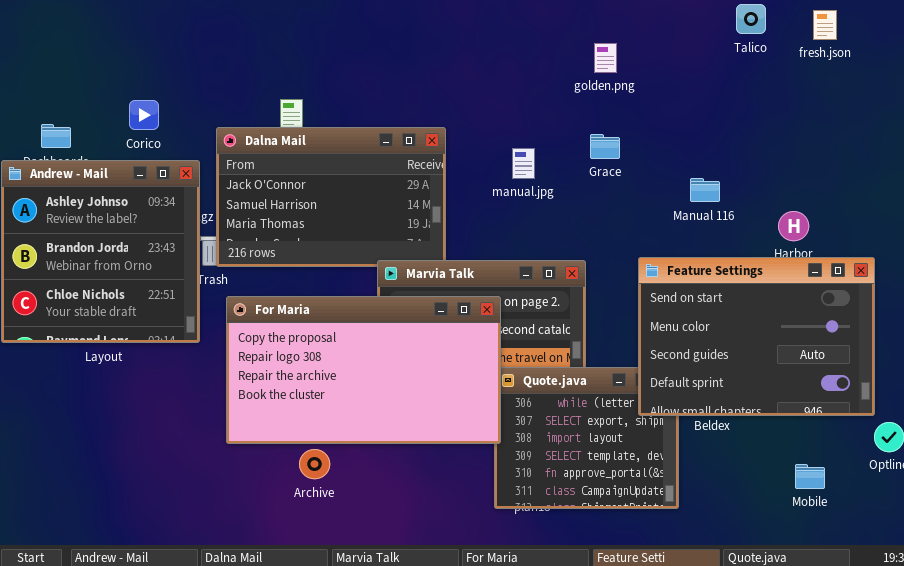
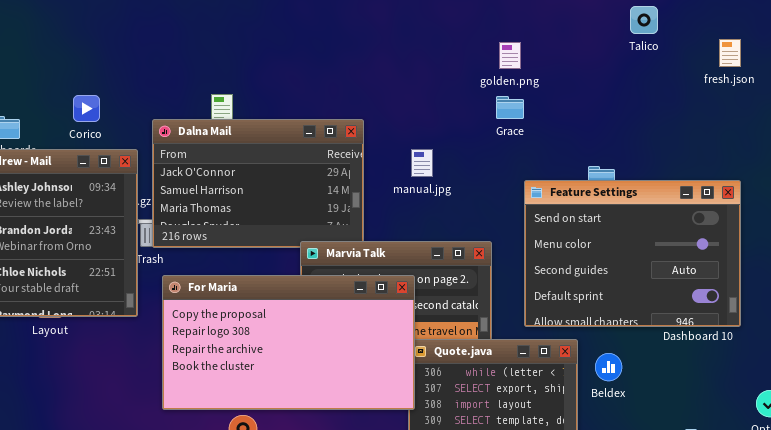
fresh.json: [813,10,837,40] -> [719,39,741,67], moved
Grace: [590,134,620,159] -> [496,96,524,119], moved
manual.jpg: [512,148,535,179] -> [411,149,433,177], moved
Feature Settings: [638,257,875,416] -> [524,180,741,327], moved

